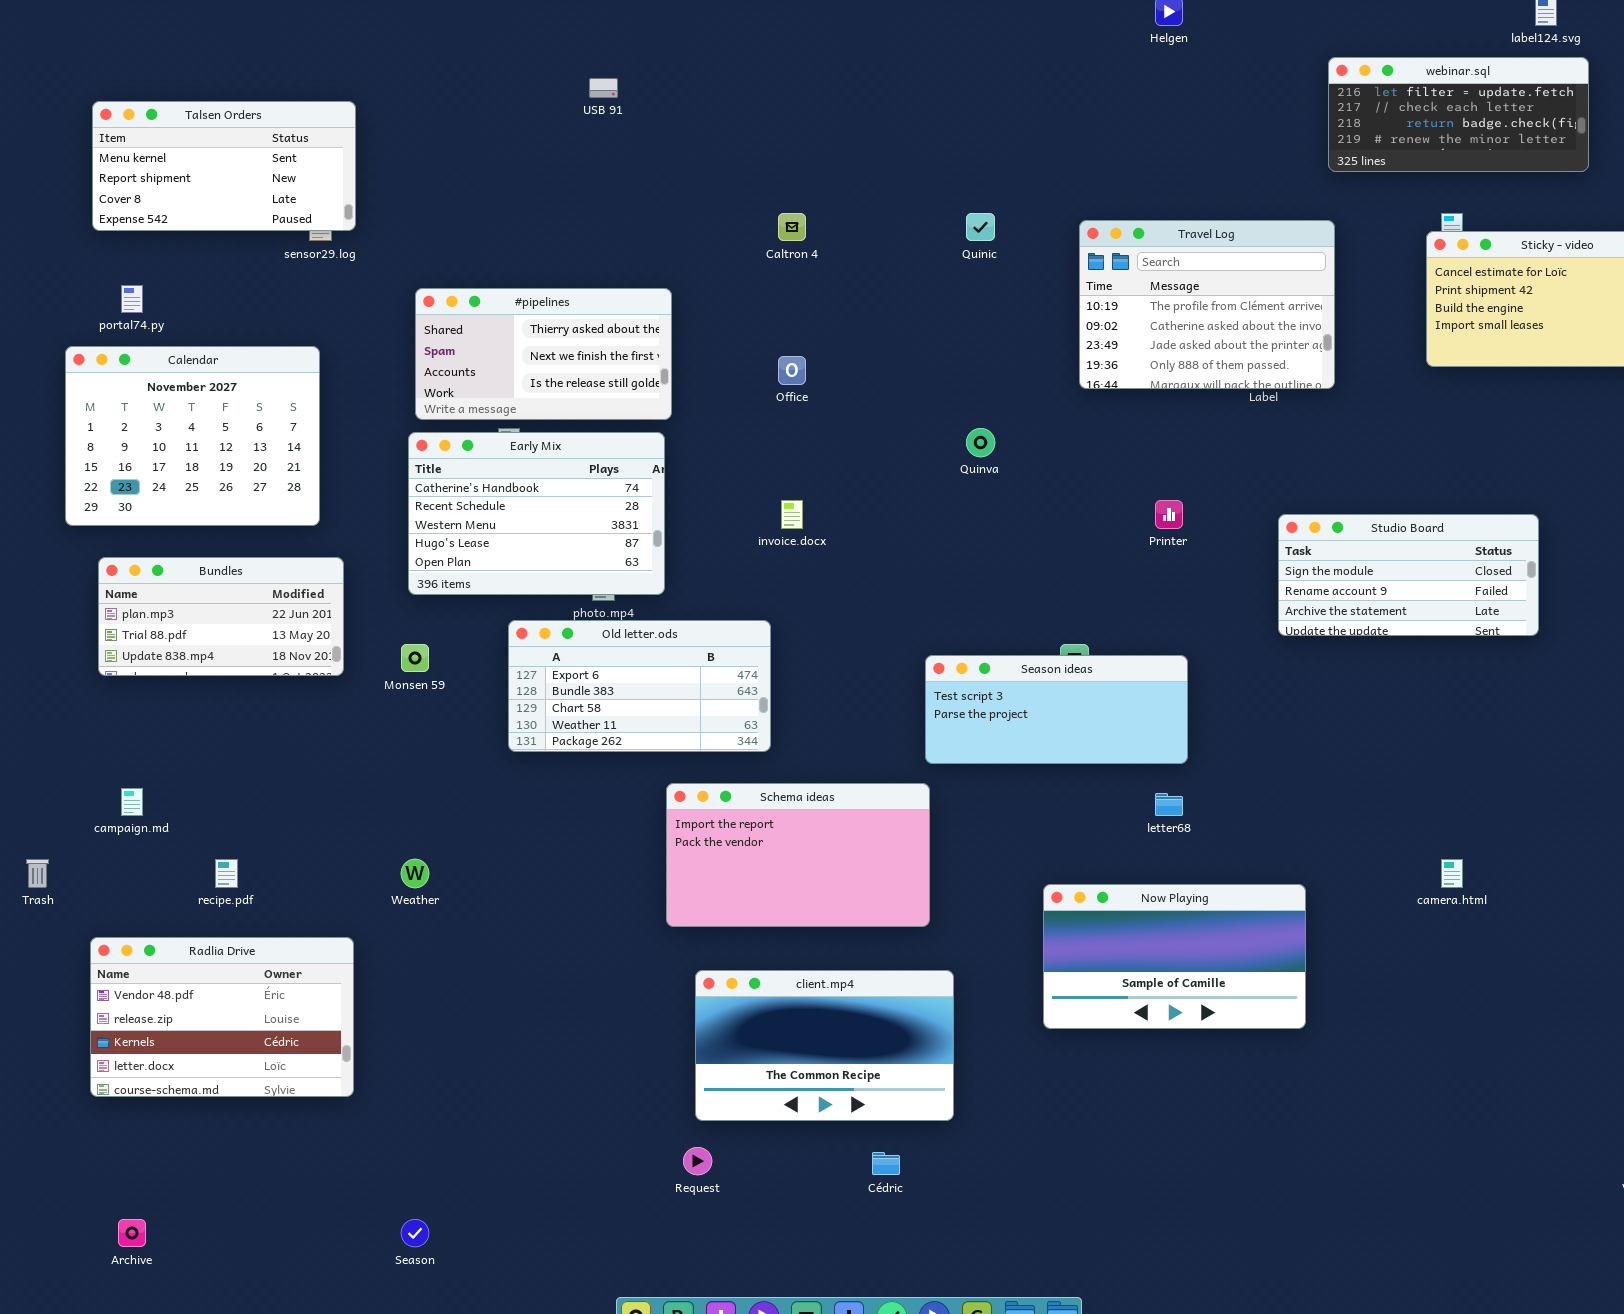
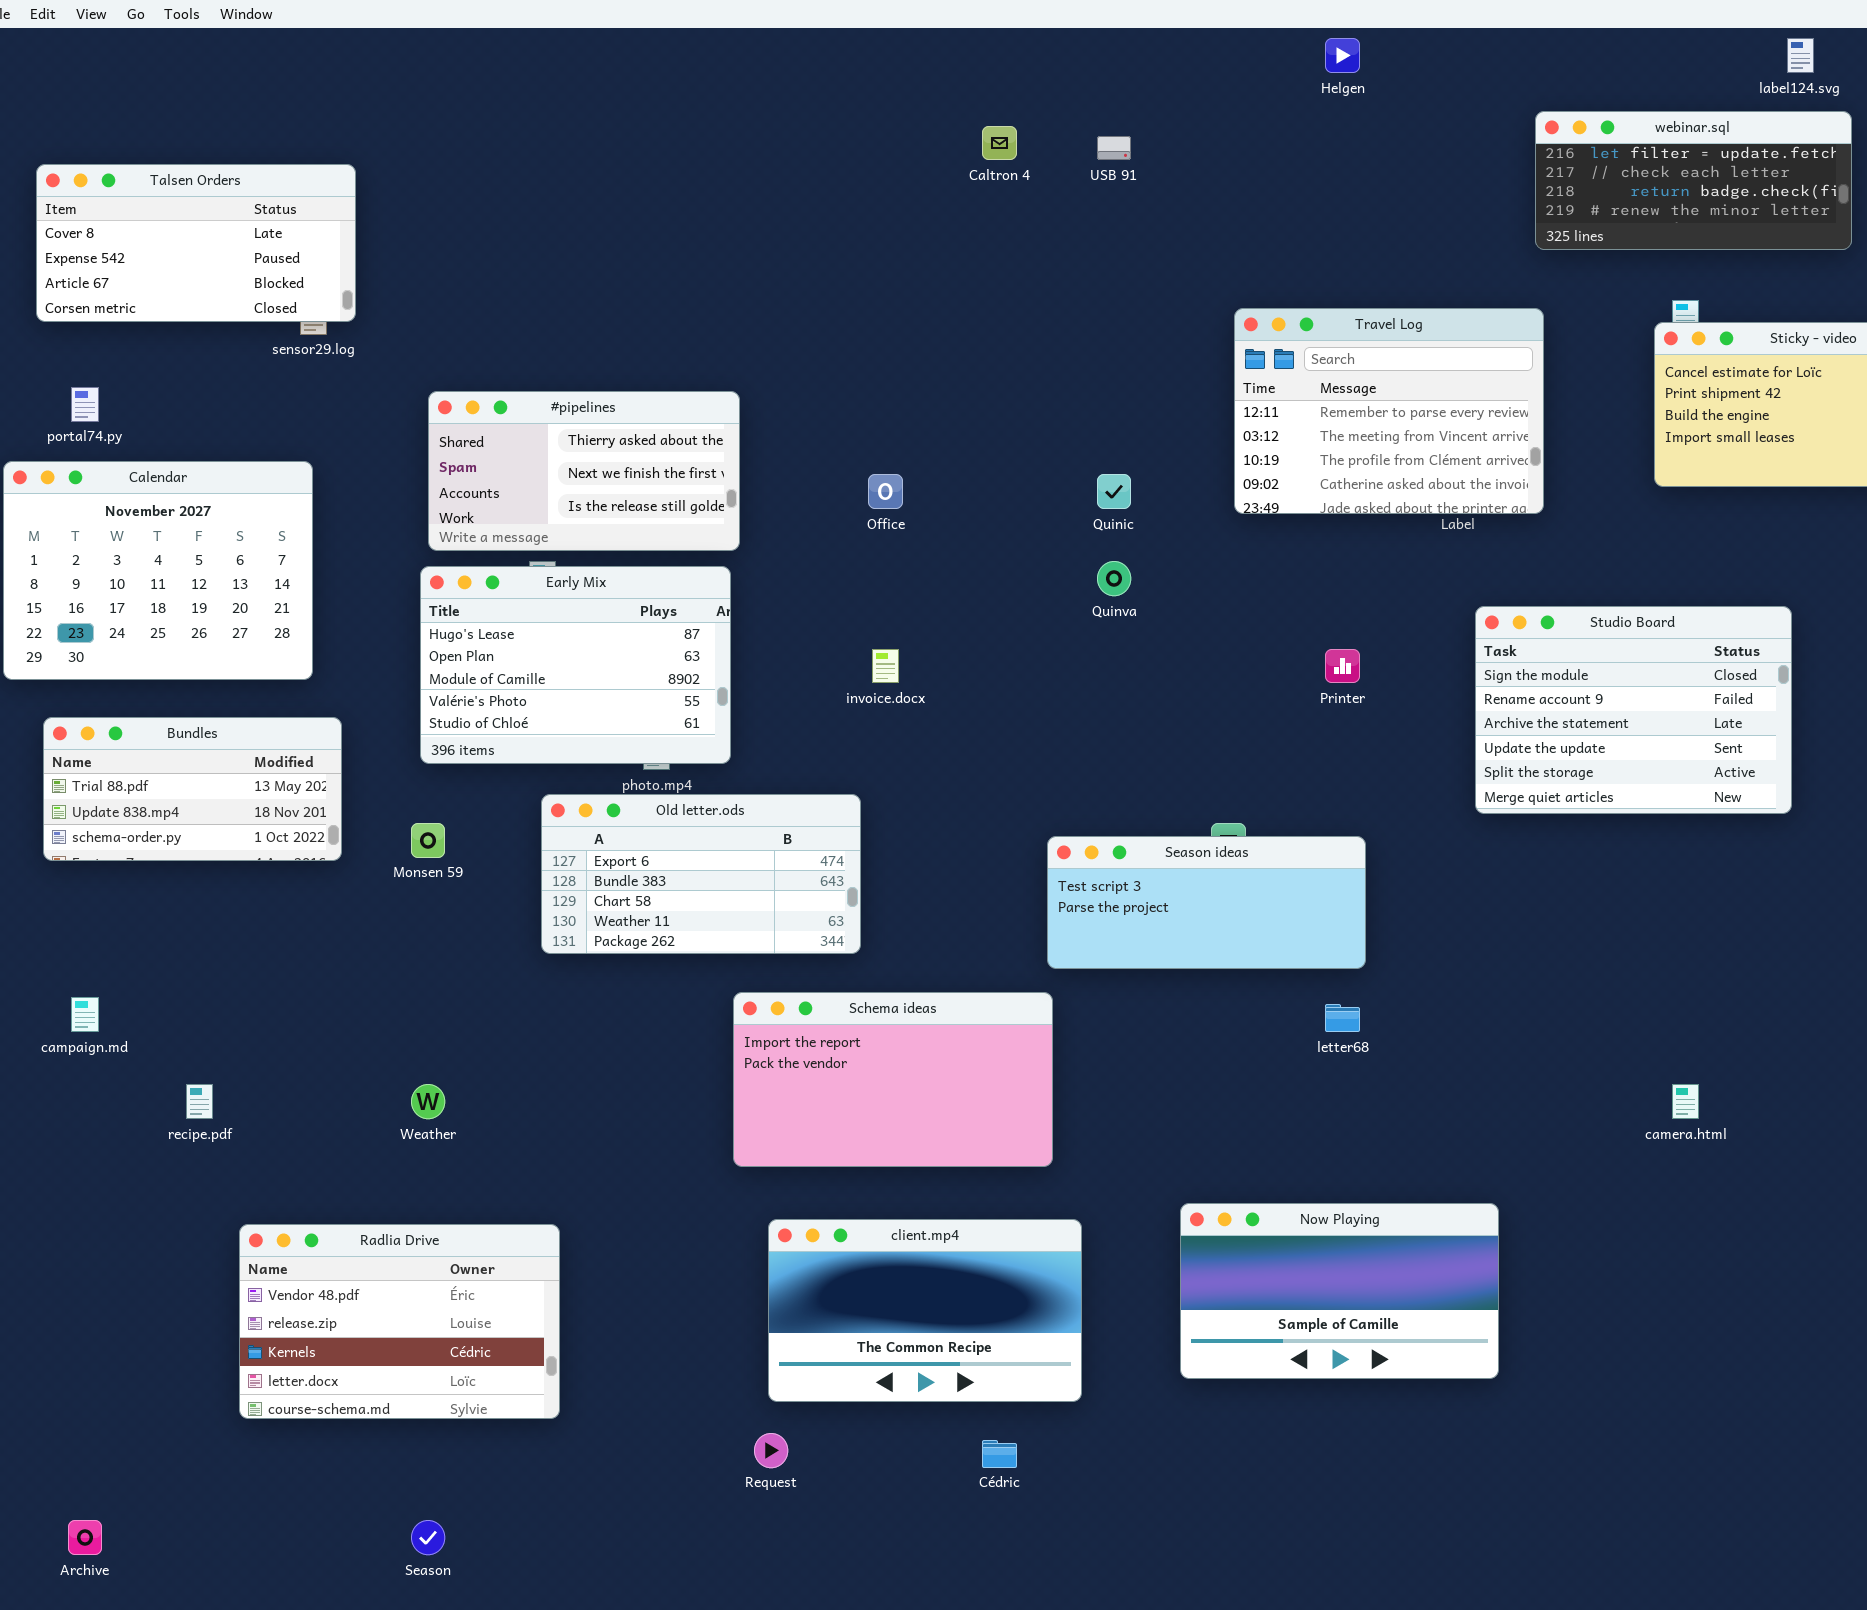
USB 91: [589,78,618,98] -> [1097,136,1131,160], moved
Talsen Orders: [92,101,356,231] -> [36,164,356,322], scrolled down 2 rows
Caltron 4: [778,213,806,241] -> [982,126,1017,160], moved
Quinic: [966,213,995,241] -> [1097,474,1131,509], moved
Travel Log: [1079,220,1335,389] -> [1234,308,1544,514], scrolled up 2 rows
Early Mix: [408,432,665,595] -> [420,566,731,764], scrolled down 3 rows
Studio Board: [1278,514,1539,636] -> [1475,606,1792,814], resized
Bundles: [98,557,344,676] -> [43,717,342,861], scrolled down 1 row
Now Playing: [1043,884,1306,1029] -> [1180,1203,1499,1379], moved
Radlia Drive: [90,937,354,1097] -> [239,1224,560,1419], moved

